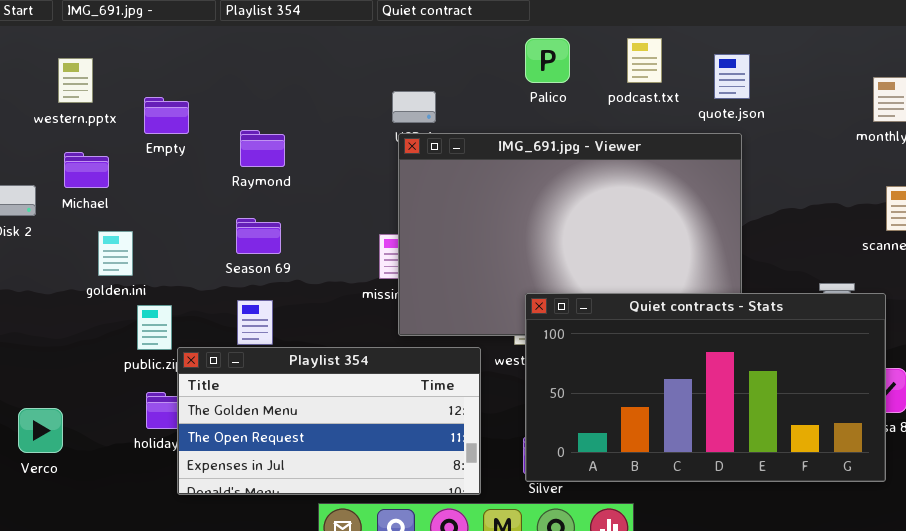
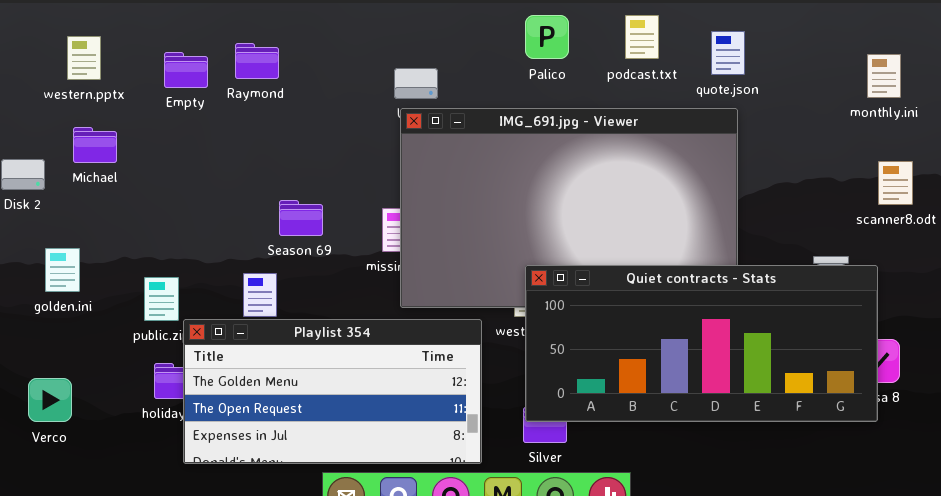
Empty: [144,97,189,134] -> [164,52,208,88], moved
Raymond: [240,130,285,167] -> [235,43,279,79], moved
Season 69: [236,218,281,254] -> [279,200,323,236], moved
golden.ini: [98,231,133,276] -> [45,248,80,292], moved
Quiet contracts - Stats: [525,293,886,482] -> [525,265,878,422], resized

